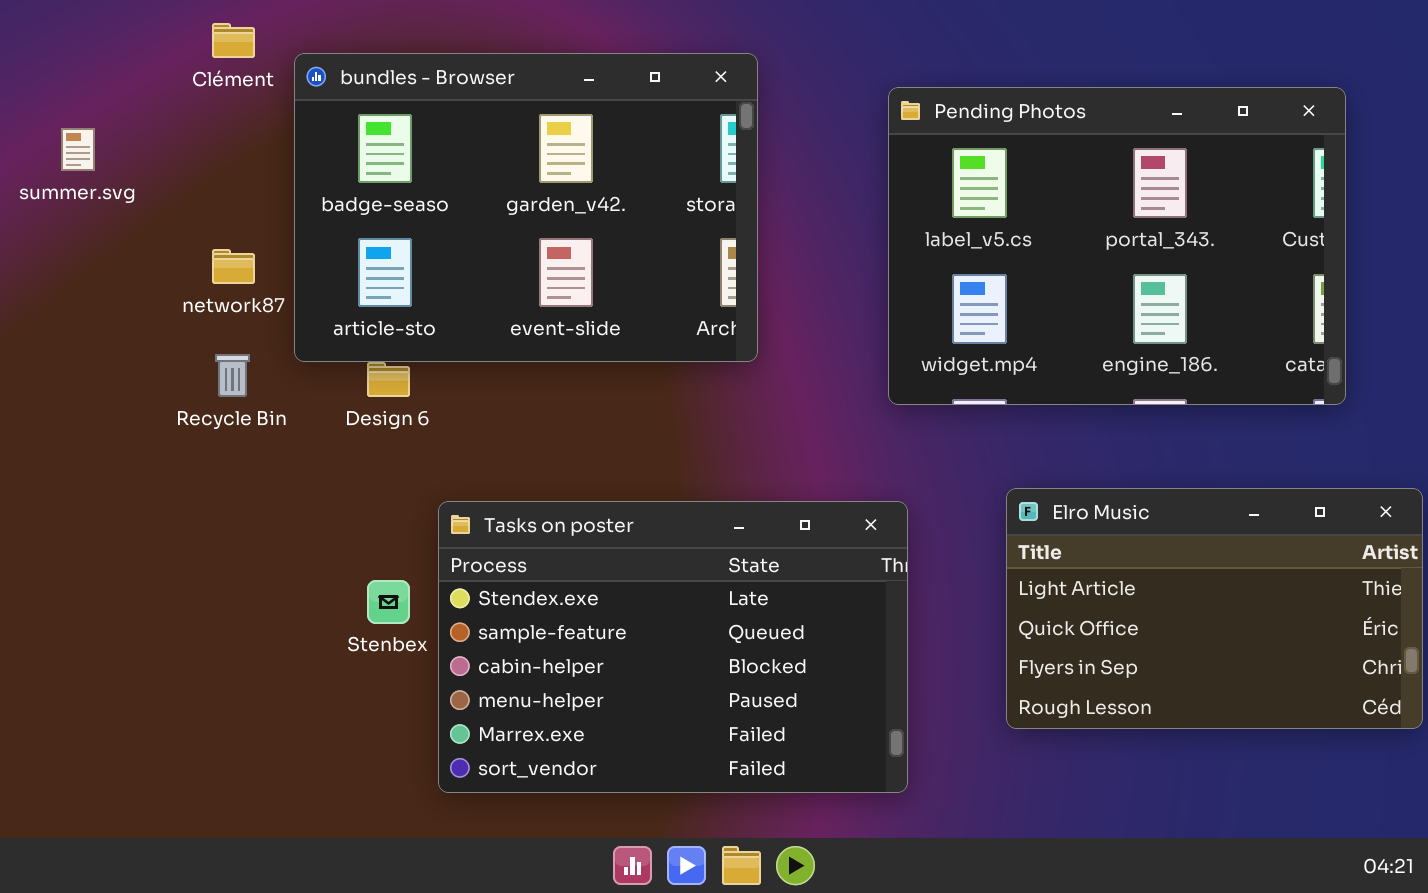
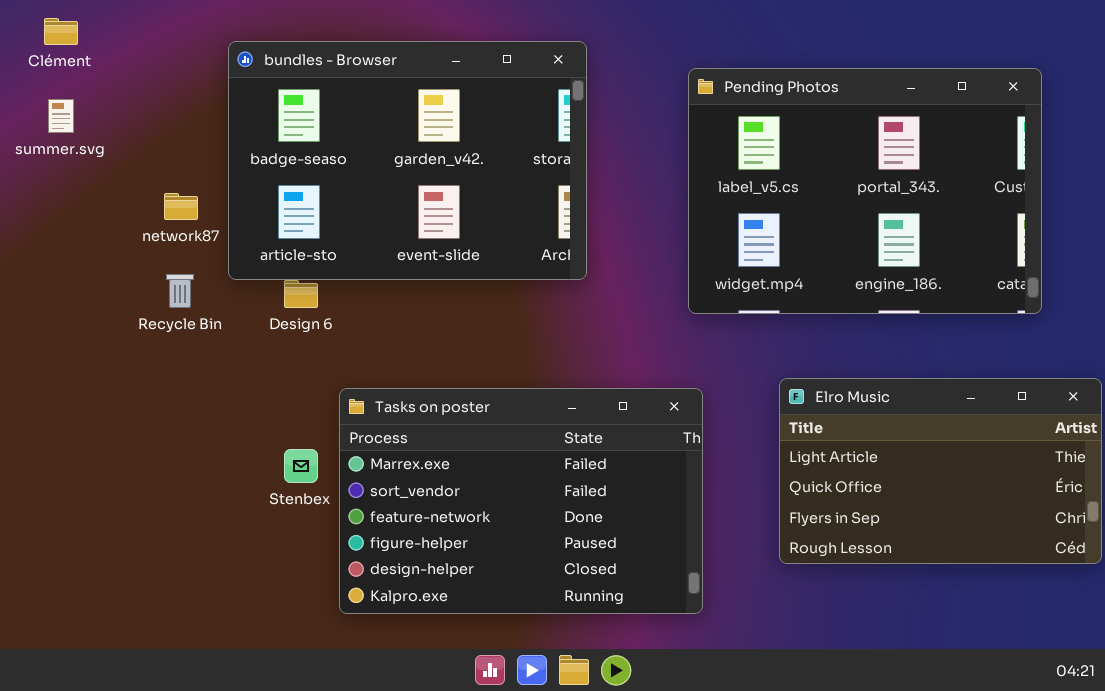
Clément: [212,23,255,58] -> [44,18,78,45], moved
Tasks on poster: [438,501,908,793] -> [339,388,703,614], scrolled down 4 rows

